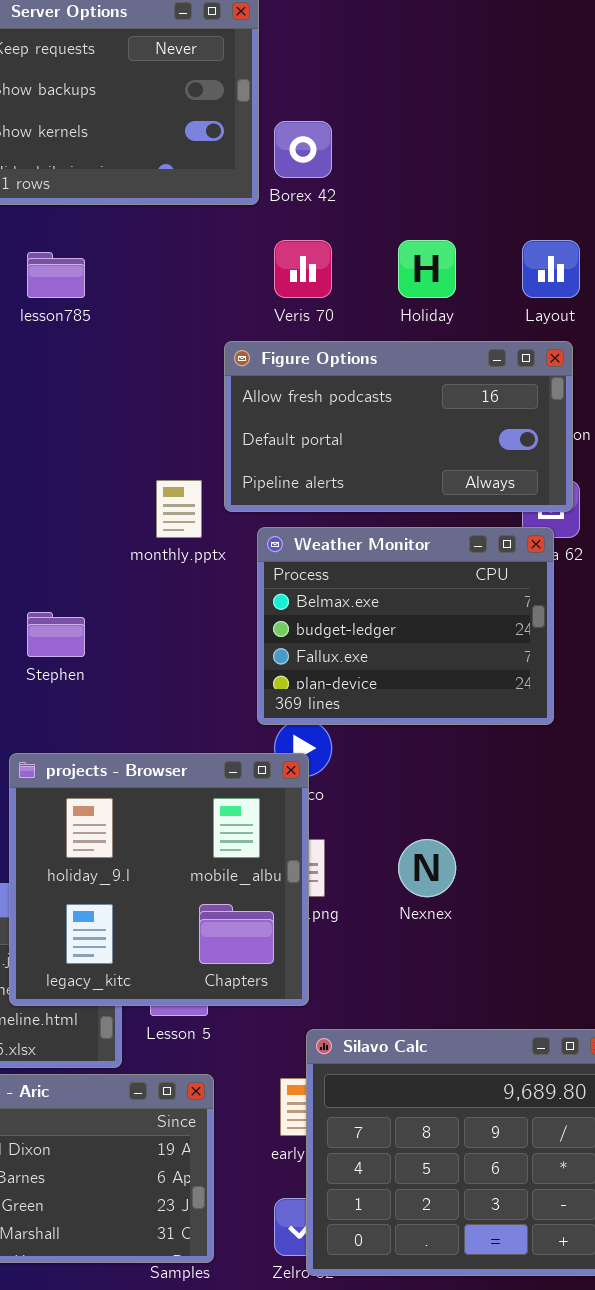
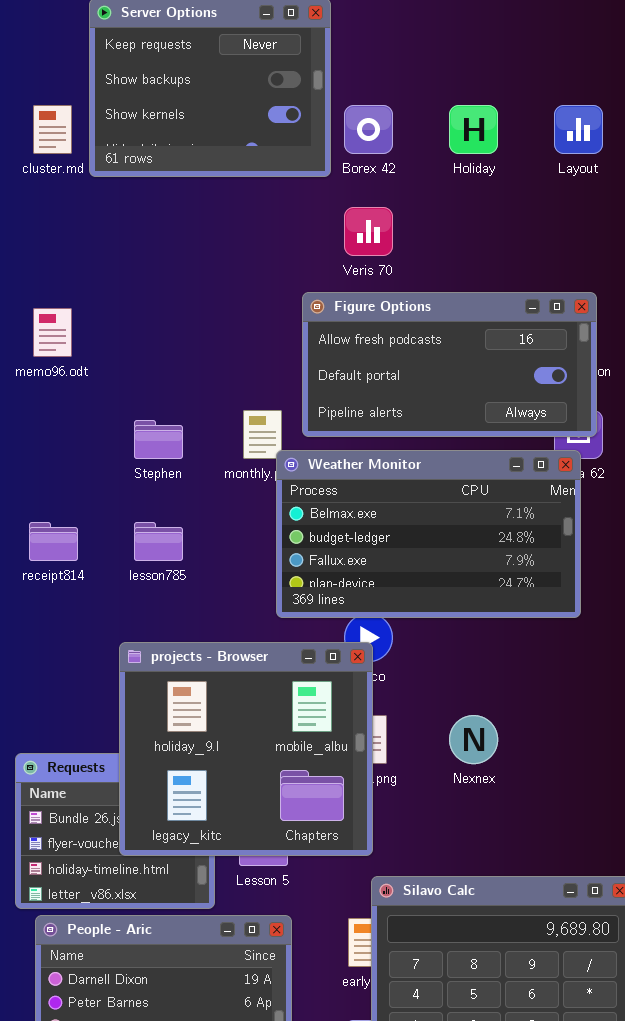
Holiday: [398,240,456,298] -> [449,105,498,154], moved
Layout: [522,240,580,298] -> [554,105,603,154], moved
lesson785: [27,252,85,298] -> [134,522,183,561], moved
Weather Monitor: [257,527,554,725] -> [276,450,581,618], resized
Stephen: [27,612,85,657] -> [134,420,183,459], moved

